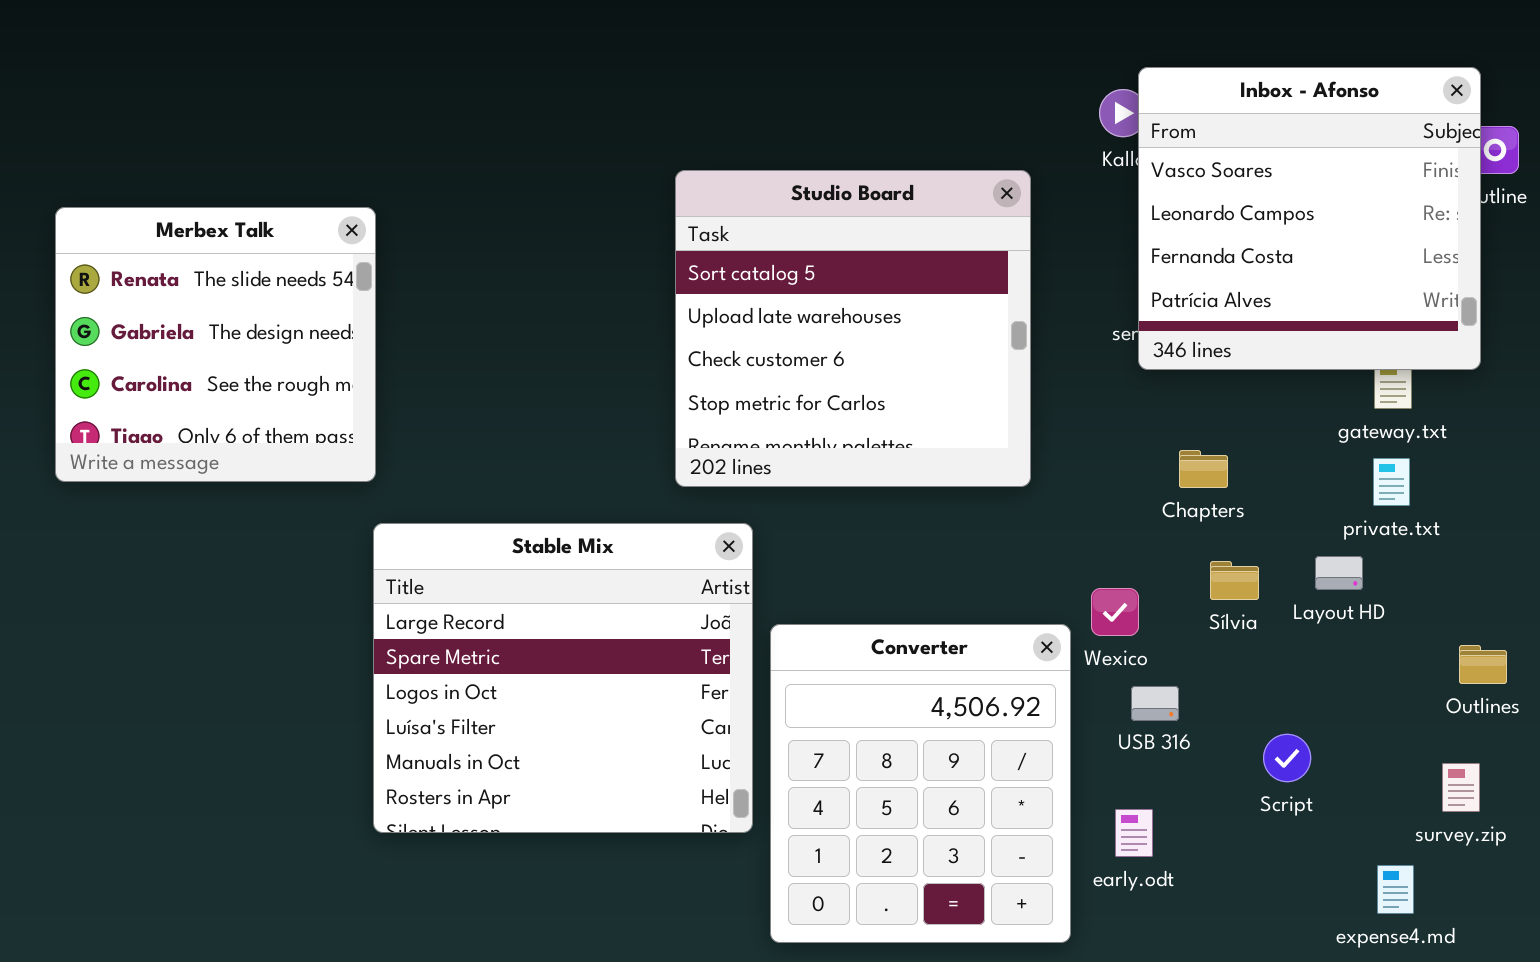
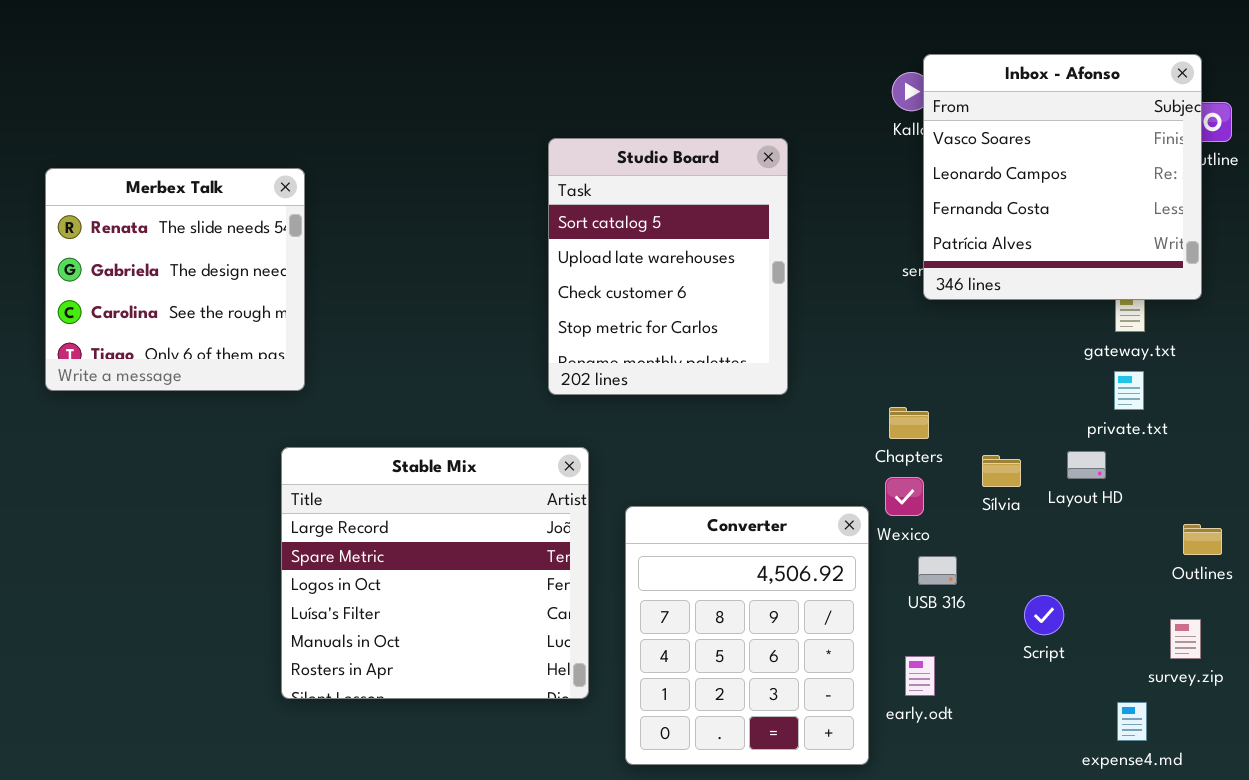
Studio Board: [675,170,1031,487] -> [548,138,788,395], resized
Chapters: [1179,450,1228,488] -> [889,407,929,439], moved
Stable Mix: [373,523,753,833] -> [281,447,589,699], moved

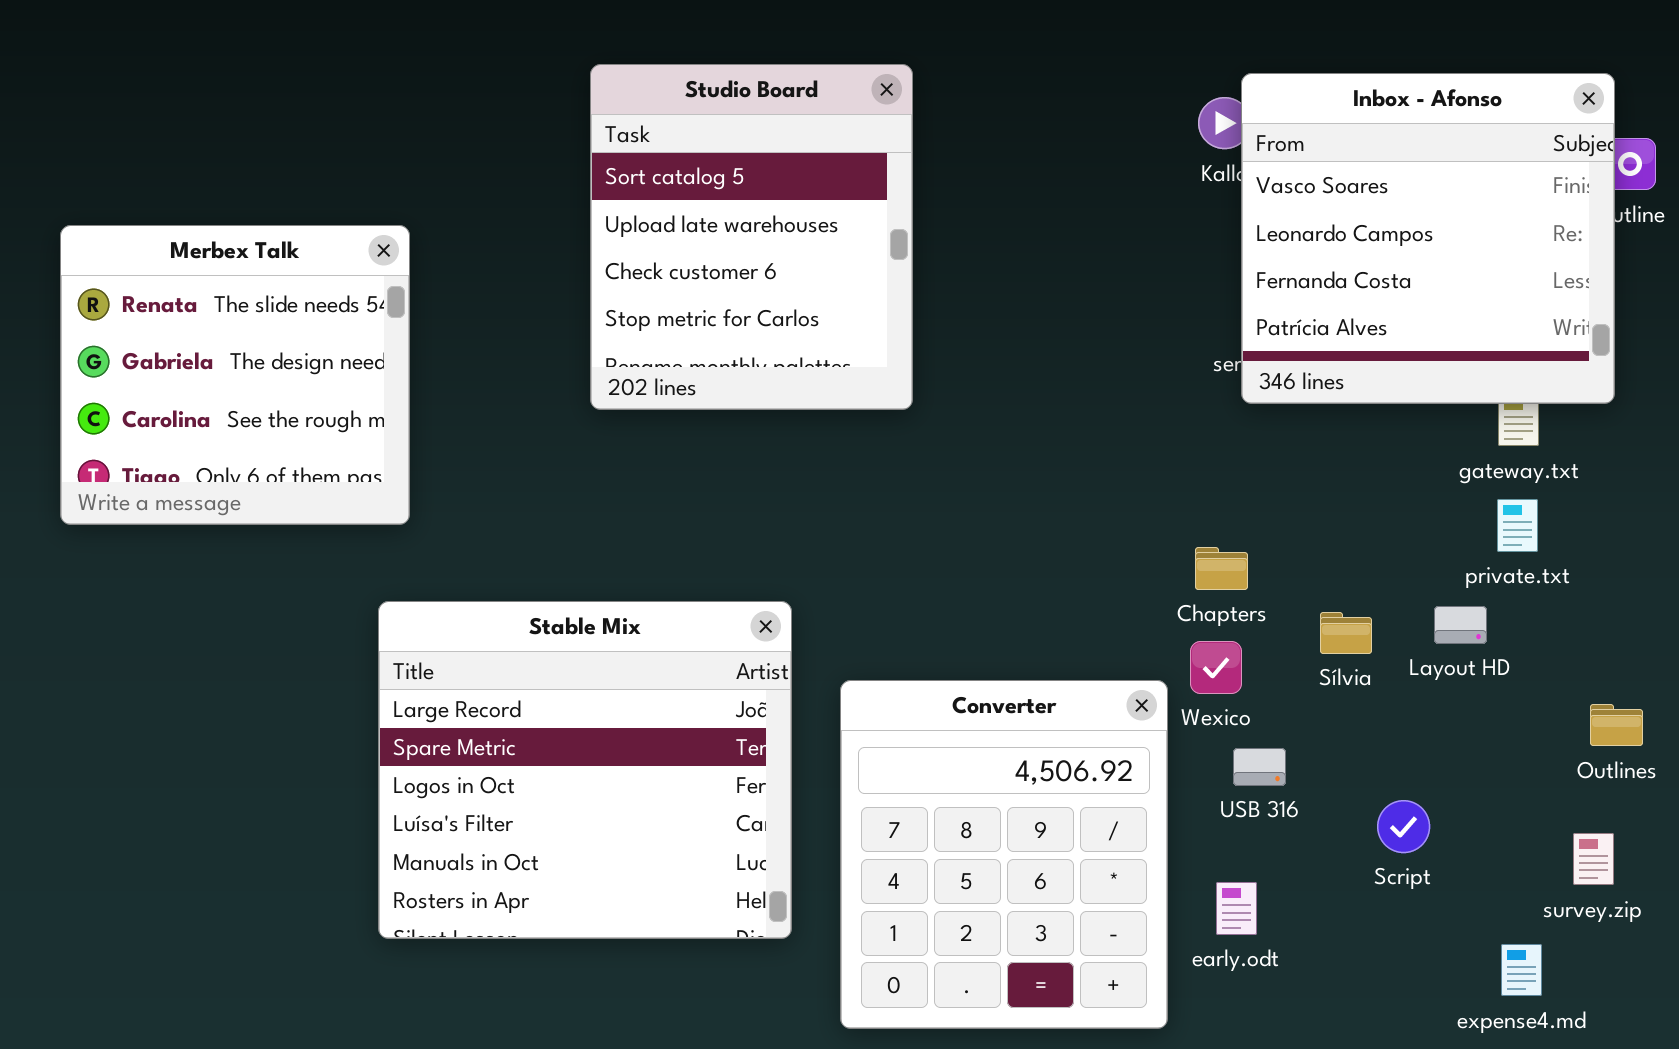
Studio Board: [548,138,788,395] -> [590,64,913,410], moved

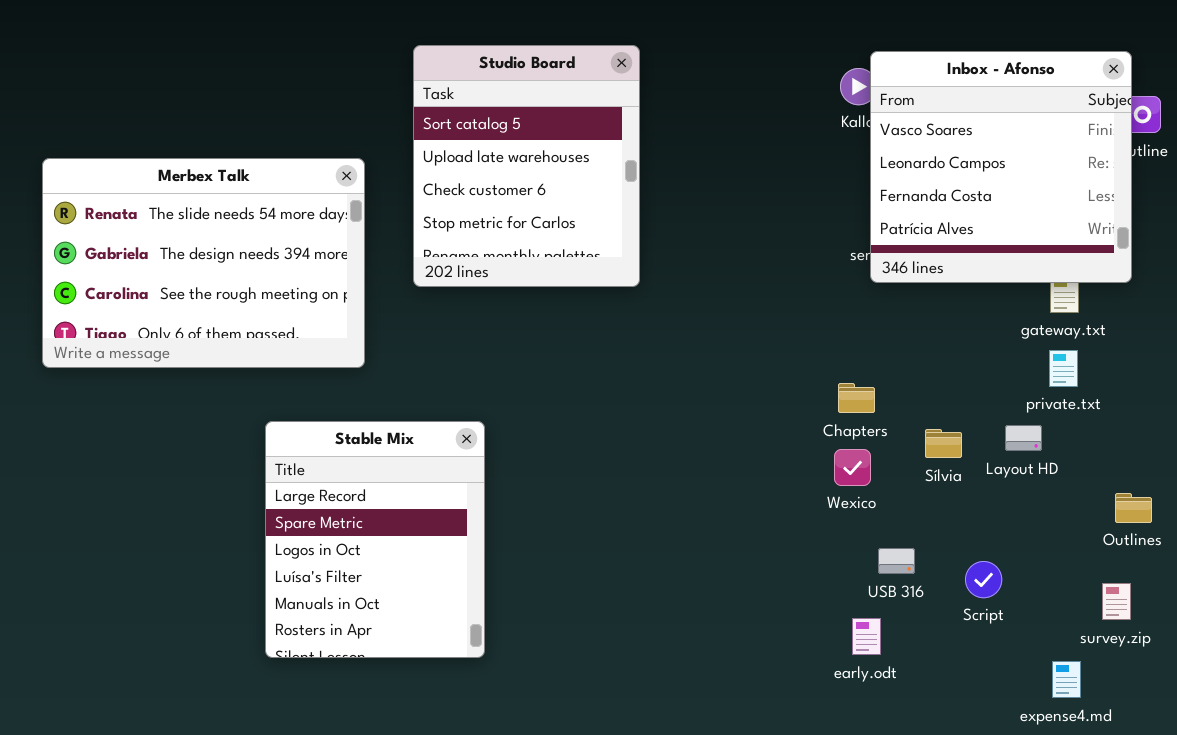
Merbex Talk: [60,225,410,525] -> [42,158,365,368], resized
Stable Mix: [378,601,792,939] -> [265,421,485,658], resized
Converter: [840,680,1168,1029] -> none, closed
USB 316: [1233,748,1286,786] -> [878,548,915,574], moved

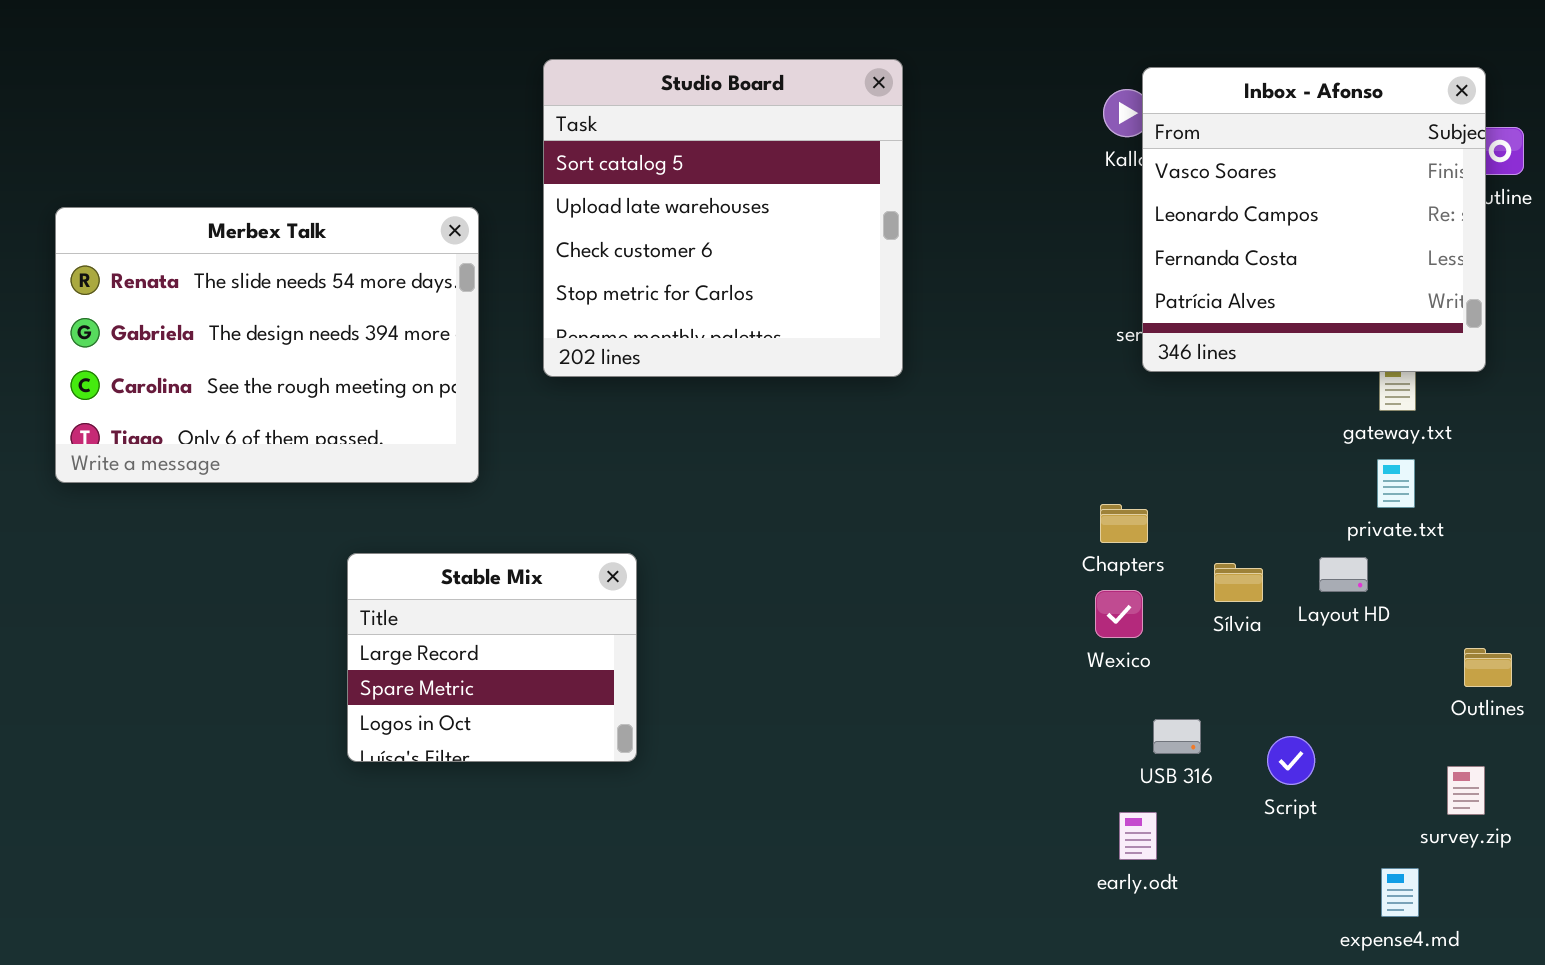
Studio Board: [413,45,640,287] -> [543,59,903,377], resized
Stable Mix: [265,421,485,658] -> [347,553,637,762], resized

